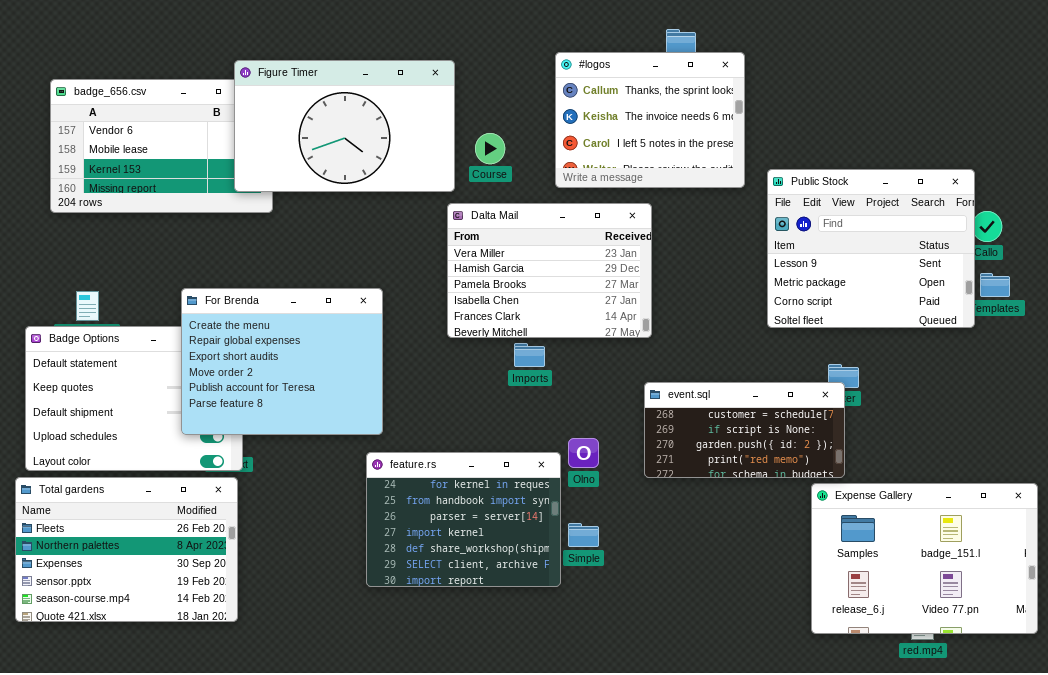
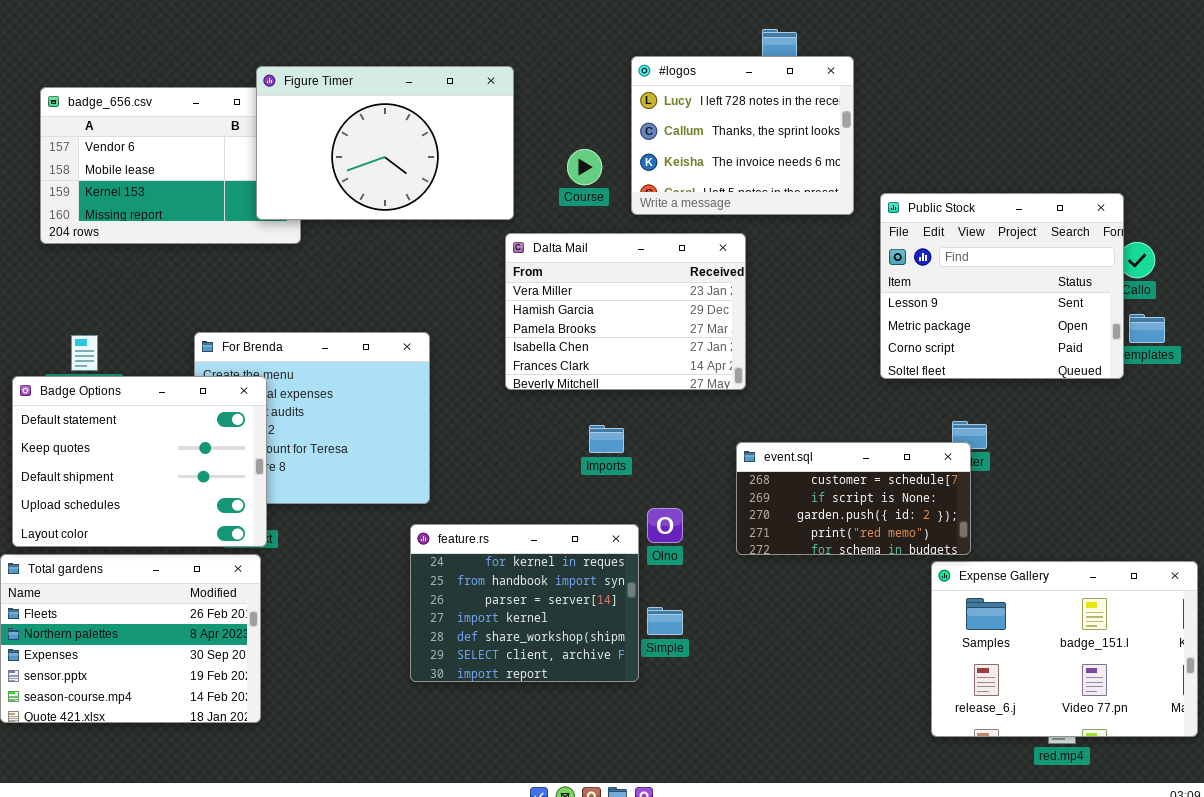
#logos: [555,52,745,188] -> [631,56,854,215], scrolled up 1 row
Course: [475,133,505,164] -> [567,149,602,185], moved
Badge Options: [25,326,243,471] -> [12,376,267,547], raised
Imports: [514,343,545,367] -> [589,425,624,453], moved

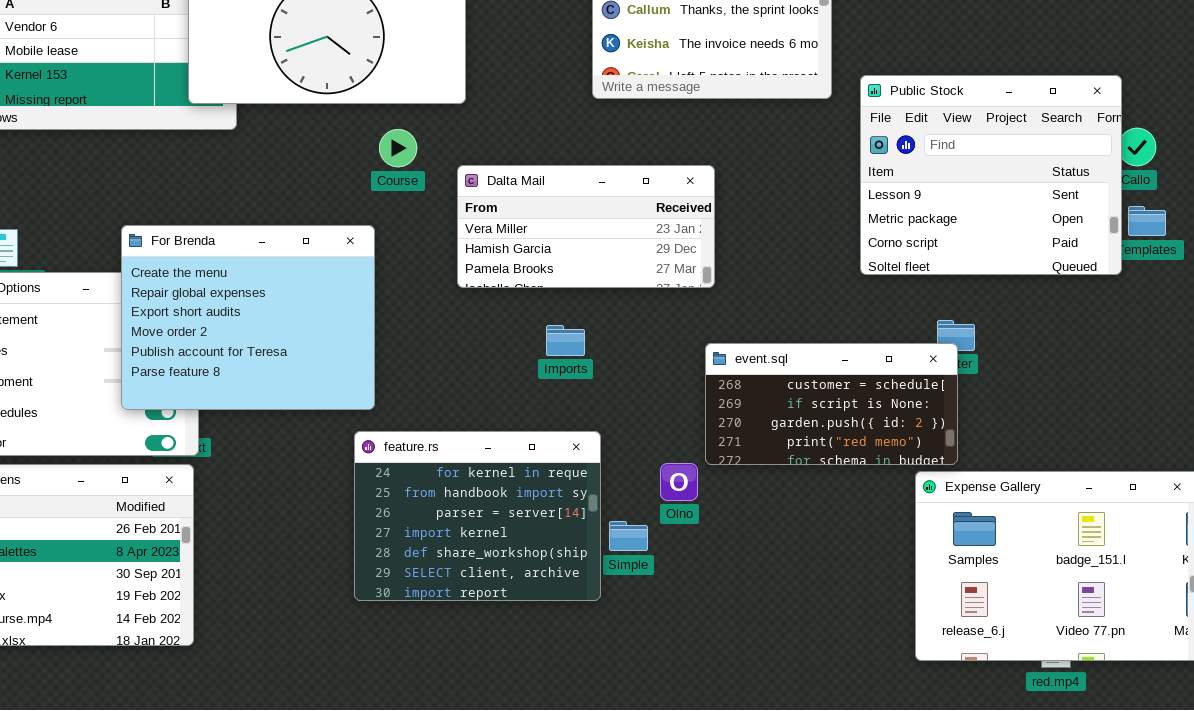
Course: [567,149,602,185] -> [379,129,417,167], moved
Dalta Mail: [505,233,746,390] -> [457,165,715,288], resized
For Brenda: [194,332,430,504] -> [121,225,375,410], raised
Olno: [647,508,683,543] -> [660,463,698,501], moved

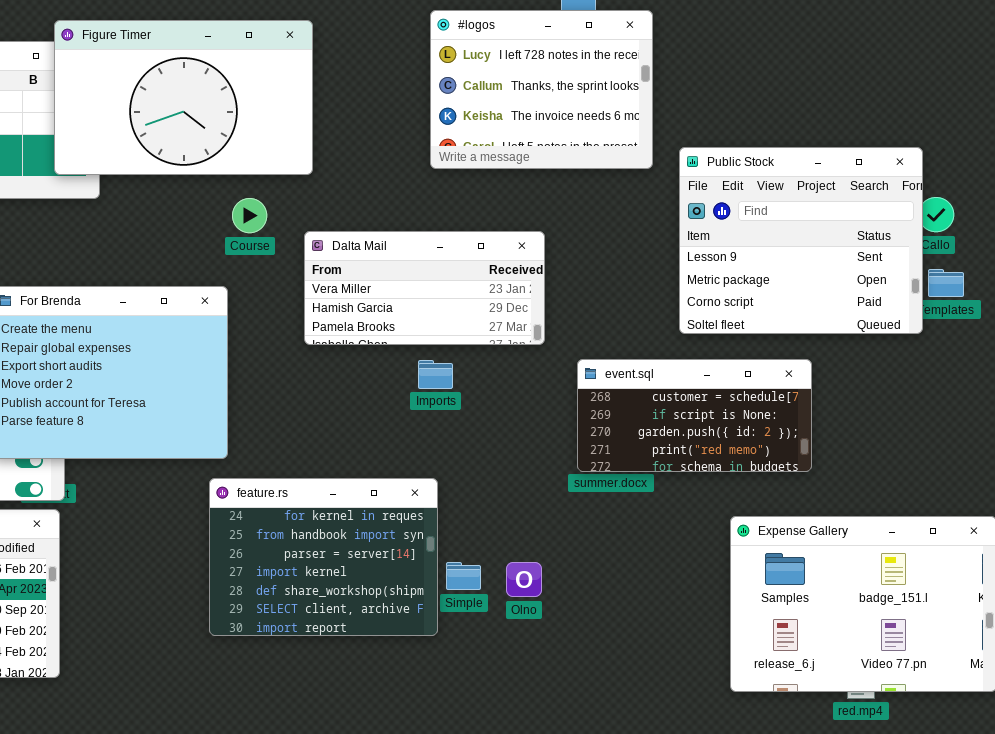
Imports: [546,325,585,356] -> [418,360,453,389], moved
event.sql: [705,343,958,465] -> [577,359,812,472], moved
Olno: [660,463,698,501] -> [506,562,542,597], moved

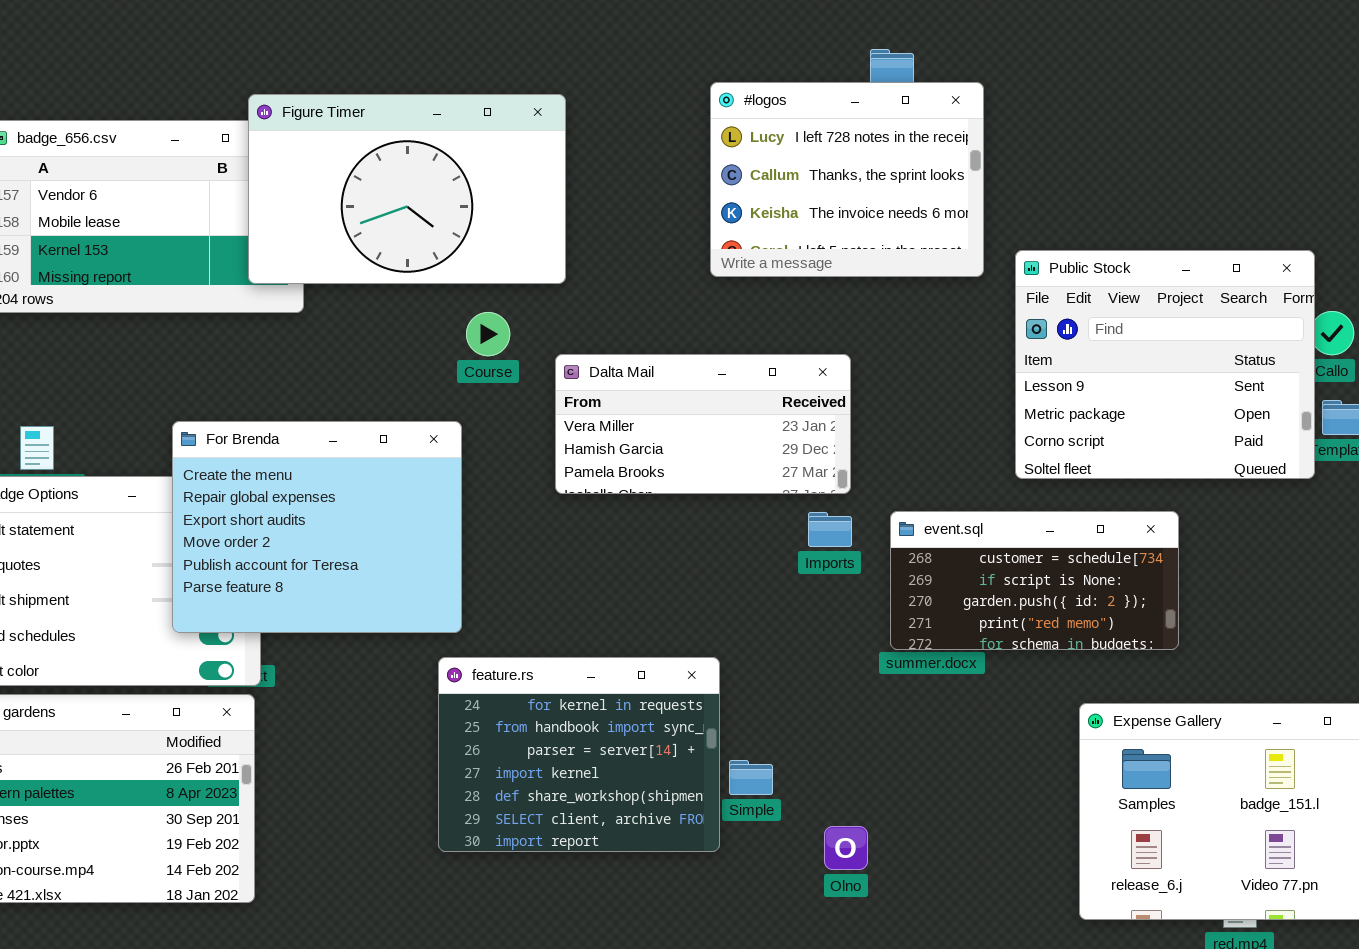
Imports: [418,360,453,389] -> [808,512,852,547], moved
Olno: [506,562,542,597] -> [824,826,868,870], moved

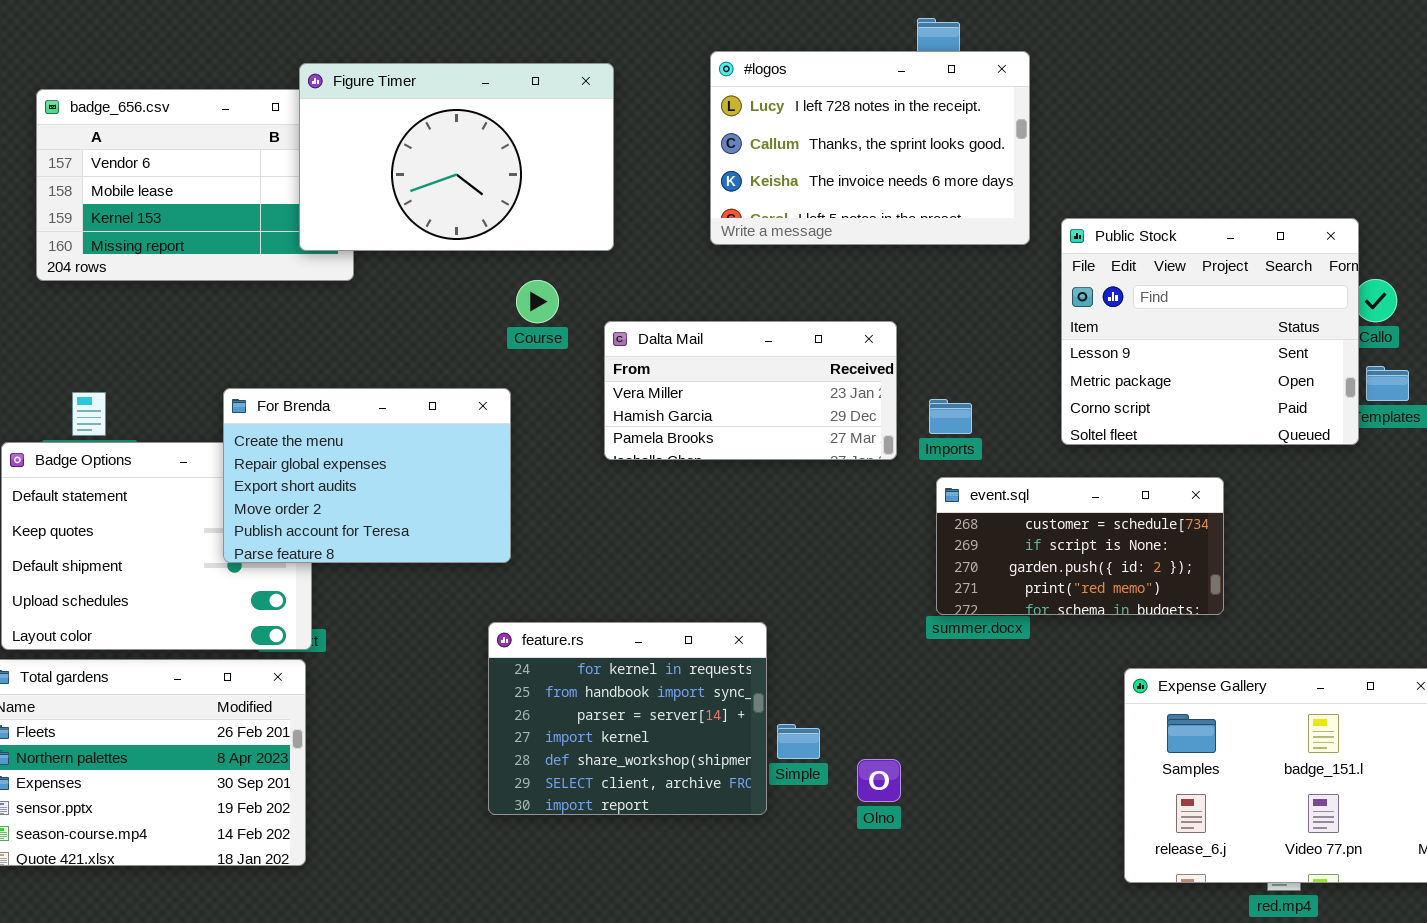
#logos: [710,82,984,277] -> [710,51,1030,245], resized
For Brenda: [172,421,462,633] -> [223,388,511,563], resized
Imports: [808,512,852,547] -> [929,399,972,434], moved
Olno: [824,826,868,870] -> [857,759,901,802], moved

